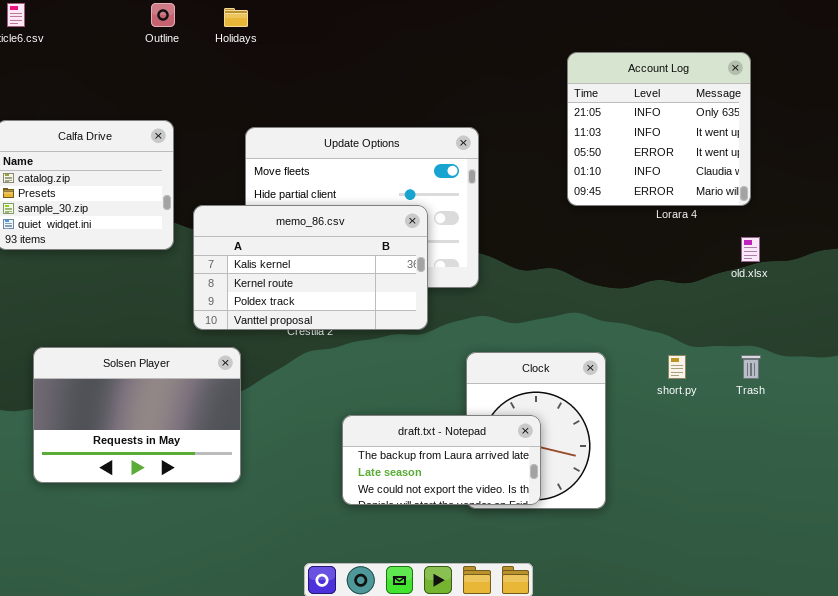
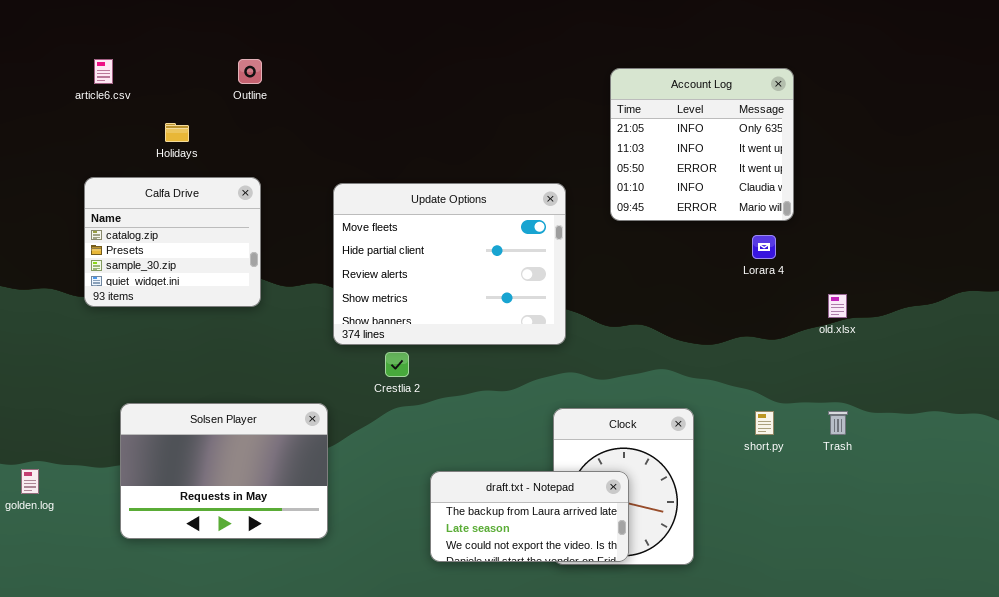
Holidays: [224,8,248,27] -> [165,123,189,142], moved
Account Log: [567,52,751,206] -> [610,68,794,221], moved
memo_86.csv: [193,205,428,330] -> none, closed

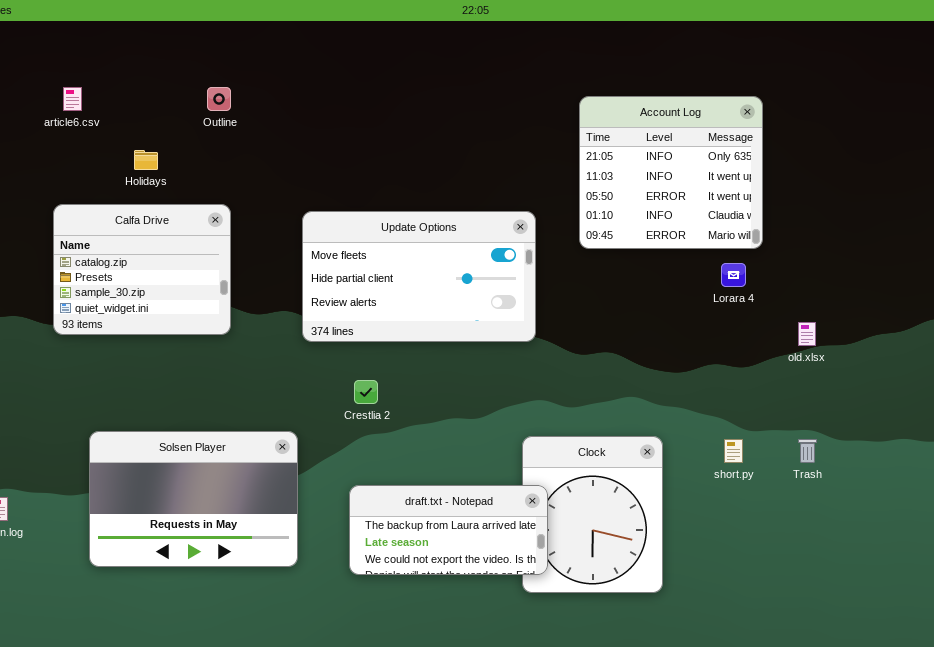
Update Options: [333,183,566,345] -> [302,211,536,342], resized
draft.txt - Notepad: [430,471,629,562] -> [349,485,548,575], moved

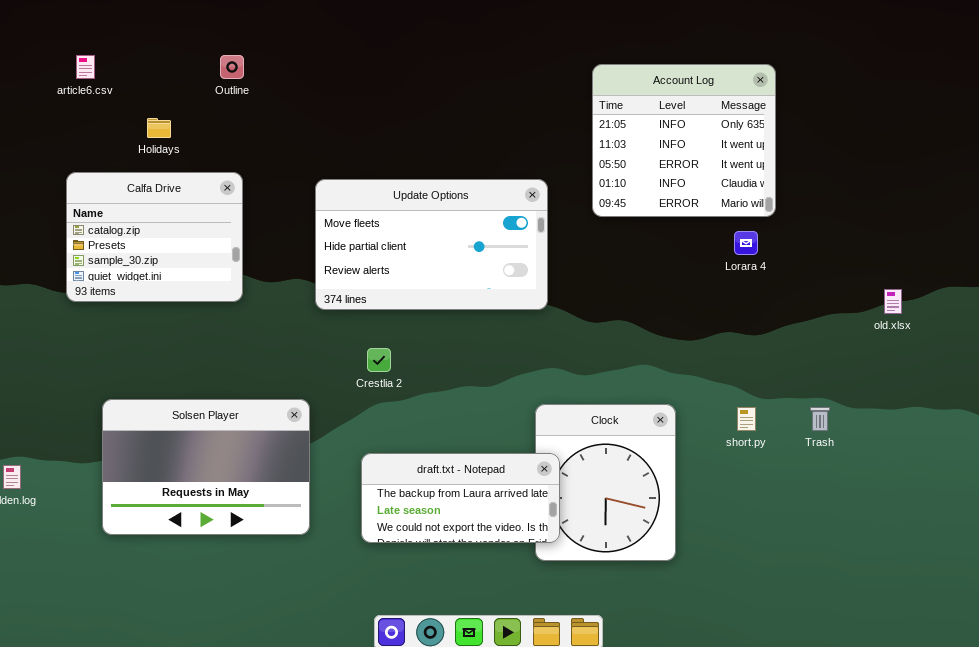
old.xlsx: [798,322,816,346] -> [884,289,902,314], moved

